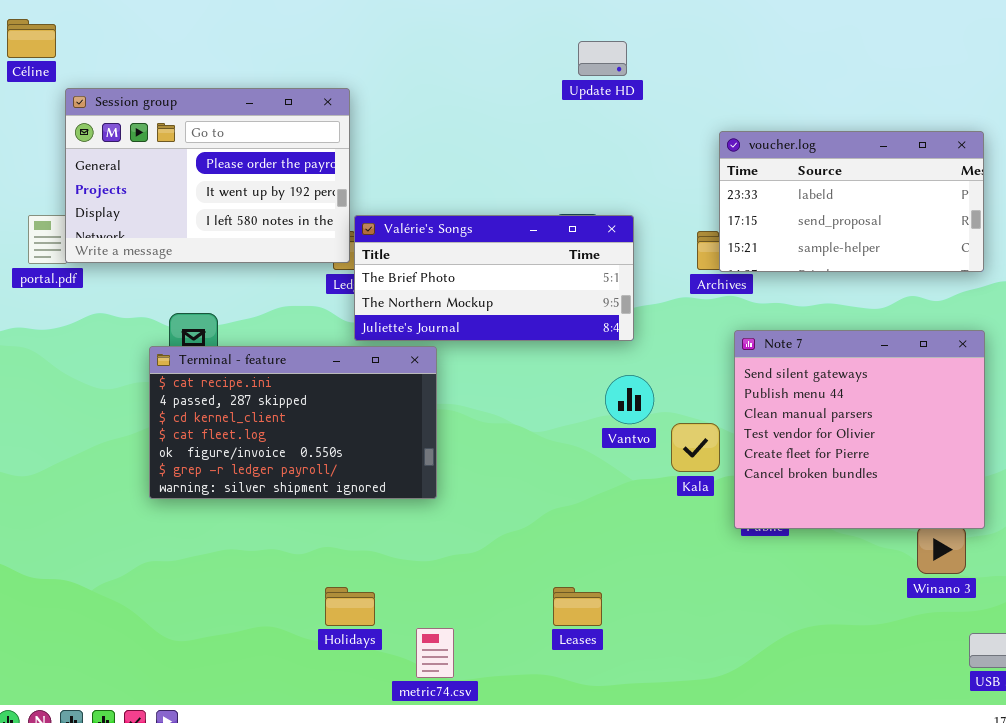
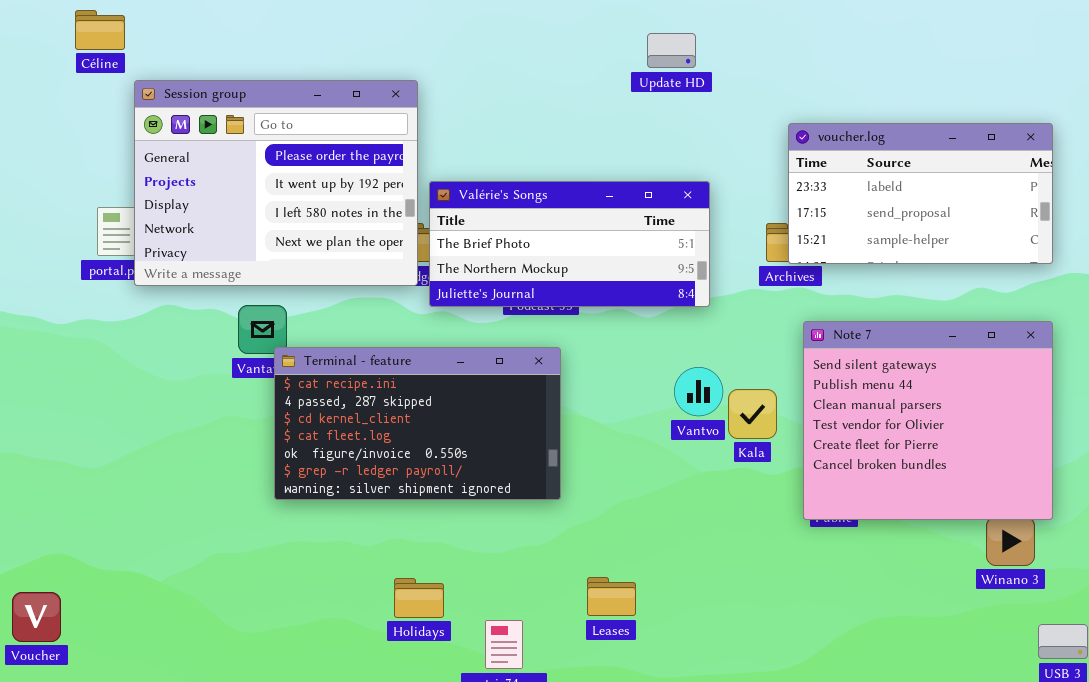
Session group: [65,88,350,263] -> [134,80,418,286], resized
Valérie's Songs: [354,215,634,341] -> [429,181,710,307], moved
Terminal - feature: [149,346,437,499] -> [274,347,561,500], moved
Kala: [671,423,720,472] -> [728,389,777,439], moved
Leases: [553,587,602,626] -> [587,577,636,616], moved

